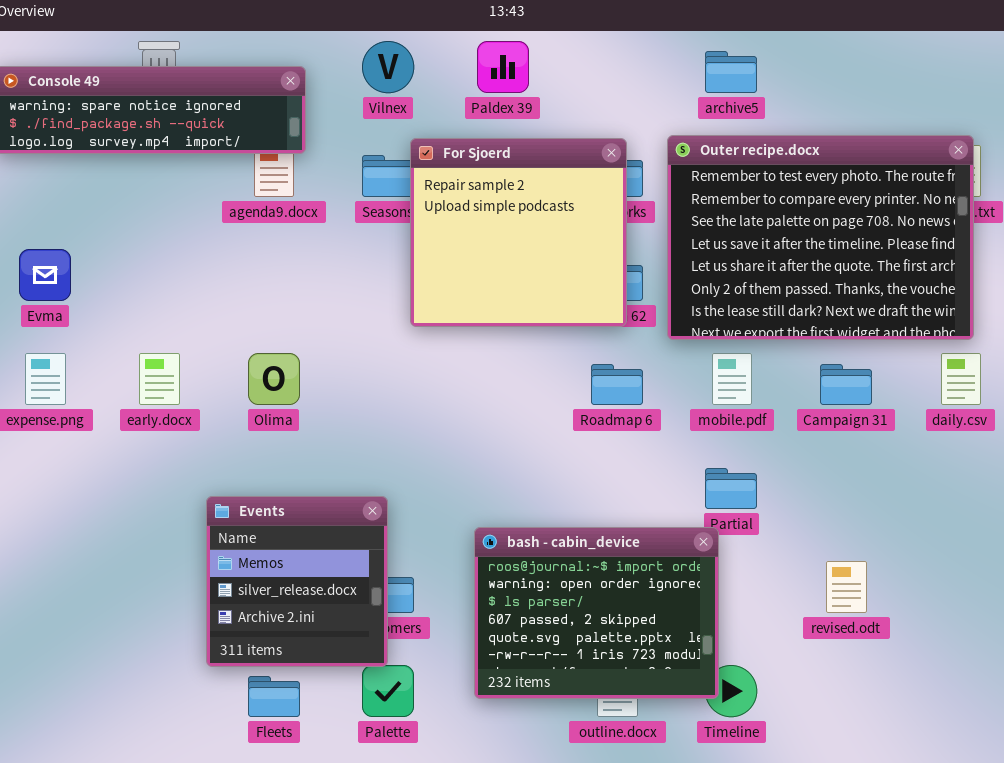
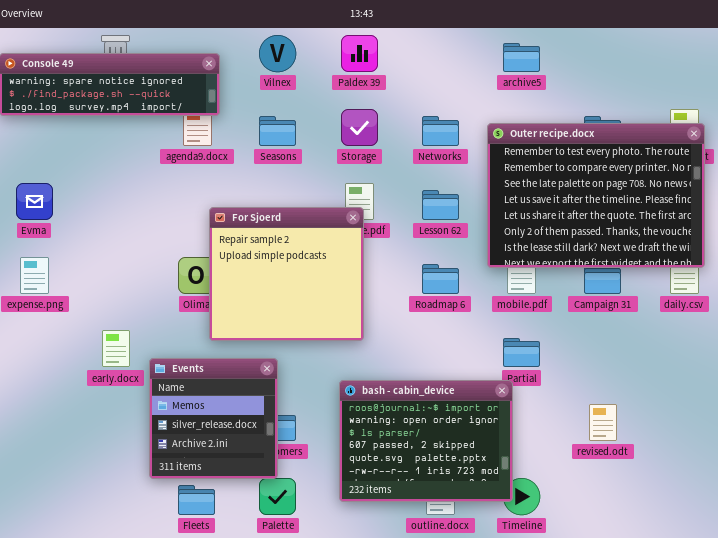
Outer recipe.docx: [667,135,974,340] -> [487,123,705,268], moved
For Sjoerd: [410,138,627,327] -> [209,207,364,341], moved
early.docx: [139,353,180,405] -> [102,330,130,367], moved

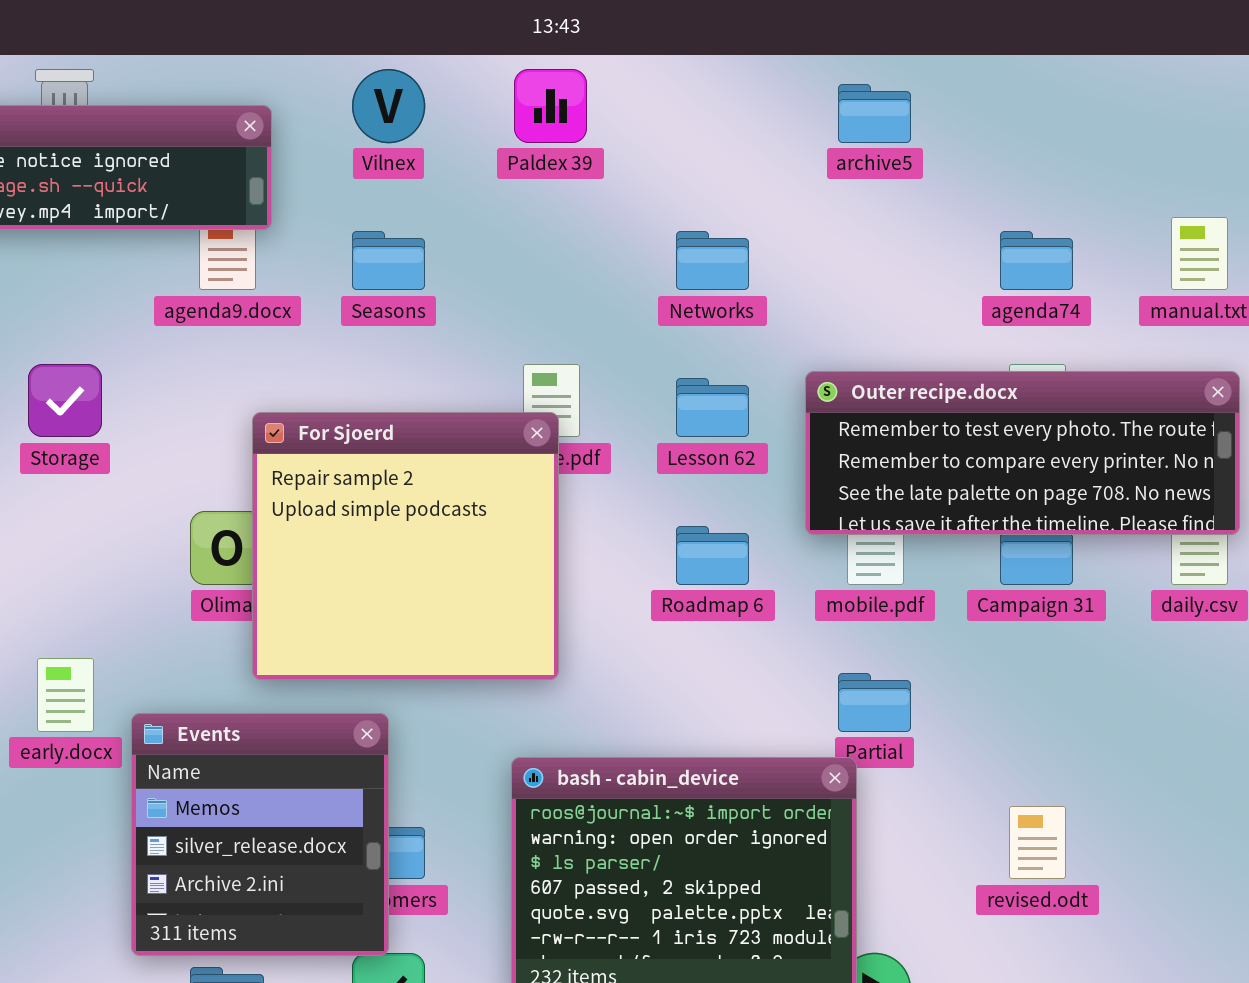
Storage: [341,109,378,146] -> [28,364,102,437], moved
Outer recipe.docx: [487,123,705,268] -> [805,371,1240,535], resized

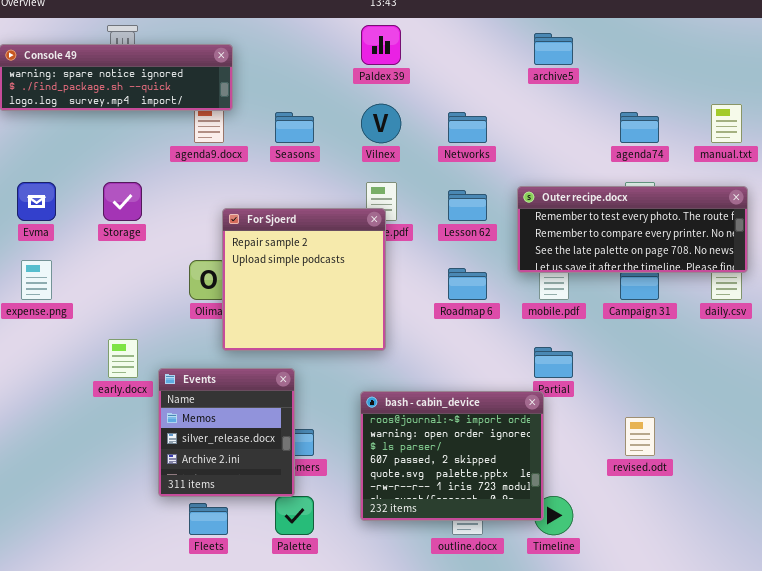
Vilnex: [352,69,425,143] -> [361,104,401,143], moved

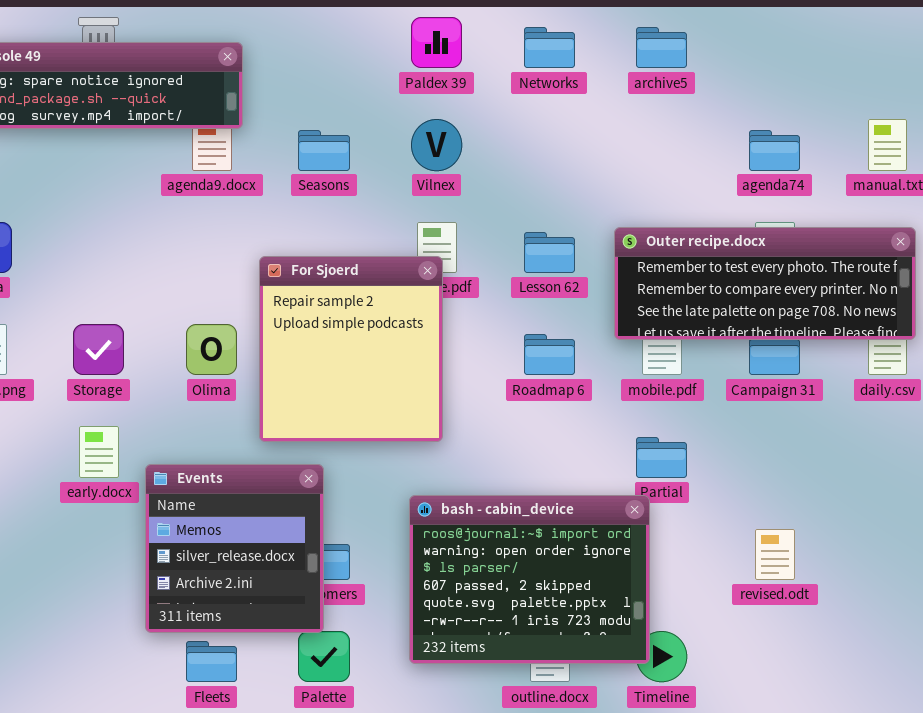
Networks: [448,112,487,143] -> [524,27,575,68], moved
Storage: [103,182,142,221] -> [73,324,124,375], moved
For Sjoerd: [222,208,386,351] -> [259,256,443,442], resized

